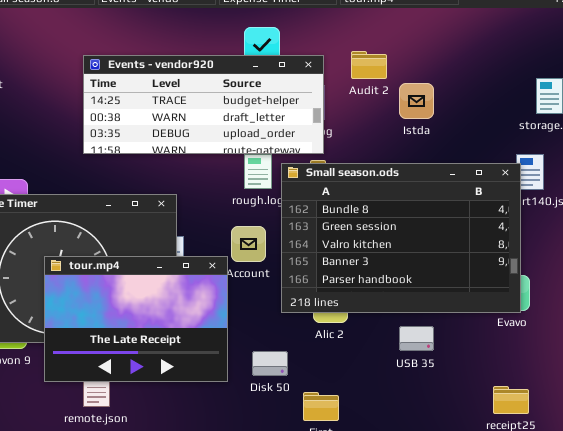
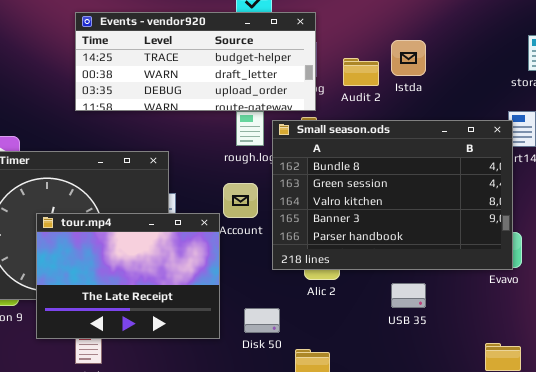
Audit 2: [351,51,387,79] -> [343,58,379,86], moved

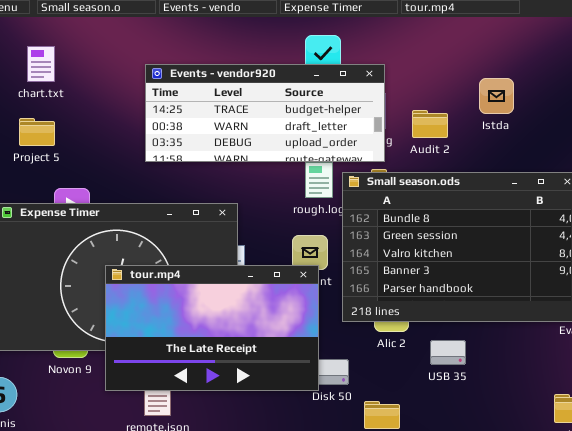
Istda: [391,40,426,76] -> [479,78,514,114], moved
tour.mp4: [36,213,220,339] -> [105,265,319,391], resized
USB 35: [391,283,426,308] -> [430,340,466,365], moved

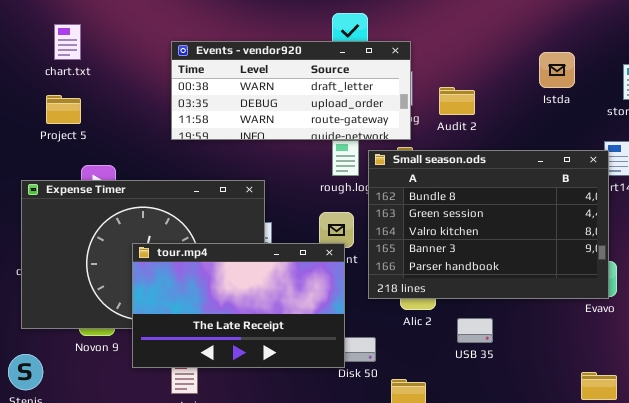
Events - vendor920: [145,64,385,162] -> [171,41,411,140], scrolled down 1 row
Istda: [479,78,514,114] -> [539,52,575,88], moved

